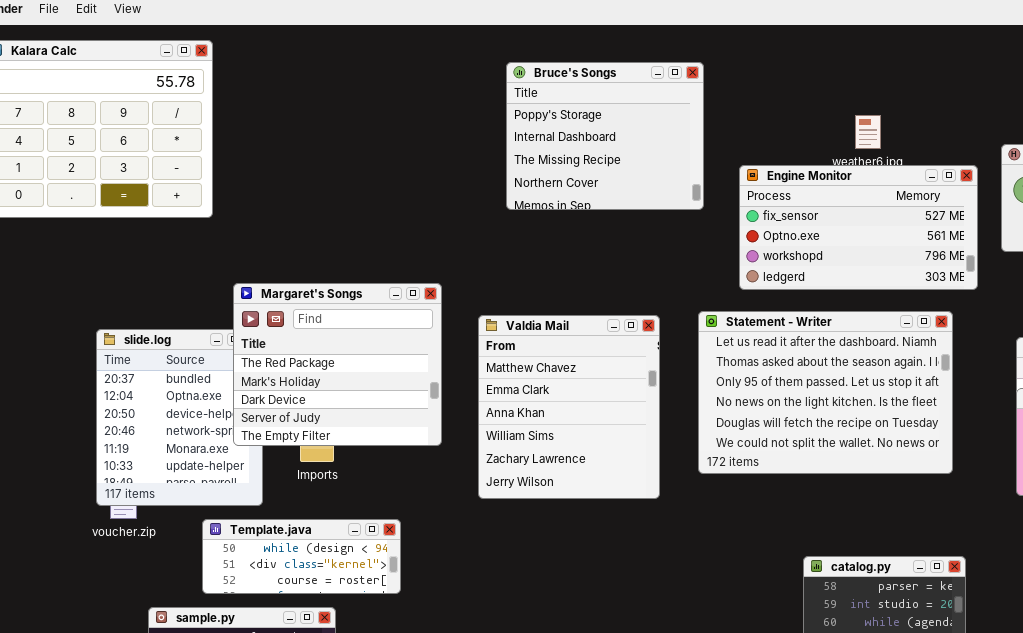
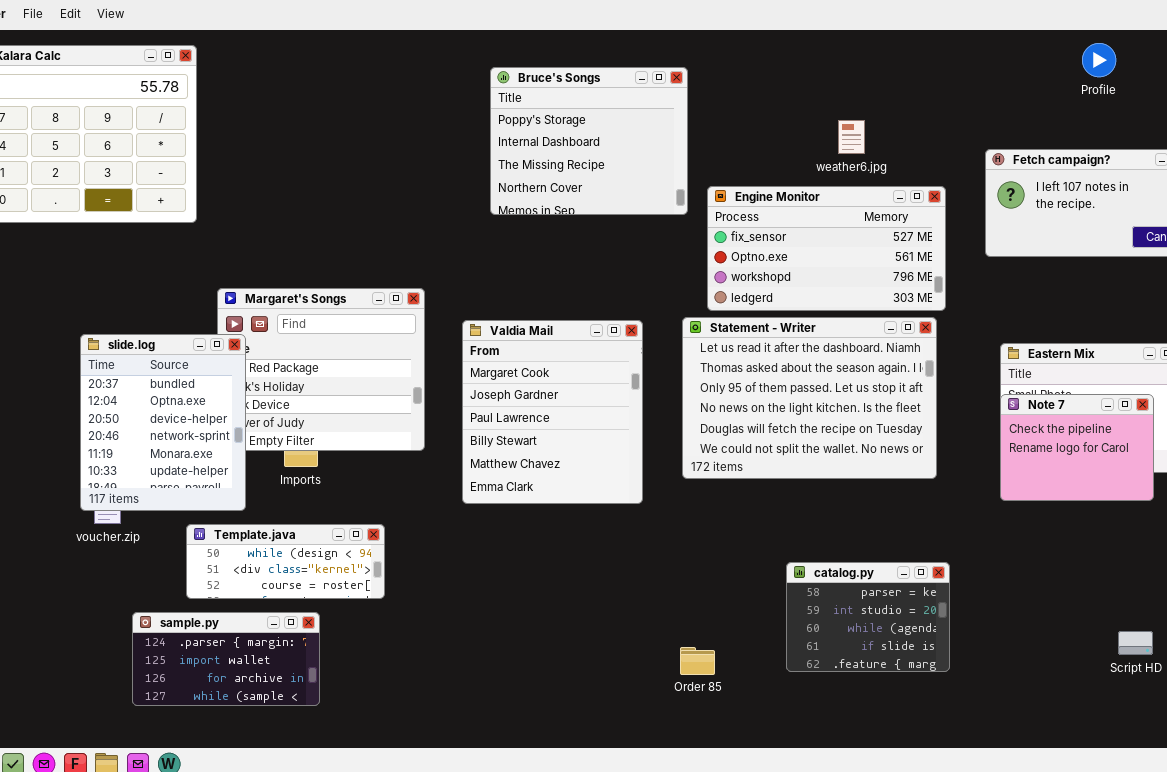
Engine Monitor: [739,165,978,290] -> [707,186,946,311], moved
Valdia Mail: [478,315,660,499] -> [462,320,643,504], scrolled up 4 rows
slide.log: [96,329,263,506] -> [80,334,246,511], raised

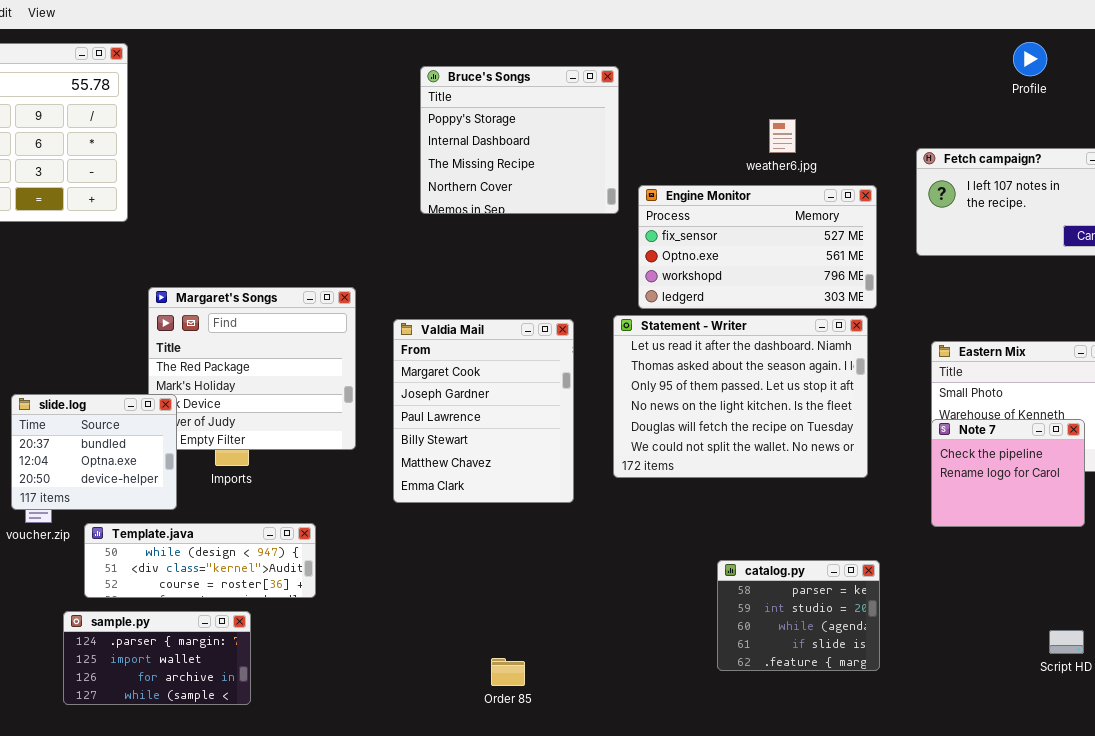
slide.log: [80,334,246,511] -> [11,394,177,510], resized
Note 7: [1000,394,1154,501] -> [931,419,1085,527], moved
Template.java: [186,524,385,599] -> [84,523,316,598], resized
Order 85: [680,647,715,675] -> [491,658,525,686], moved

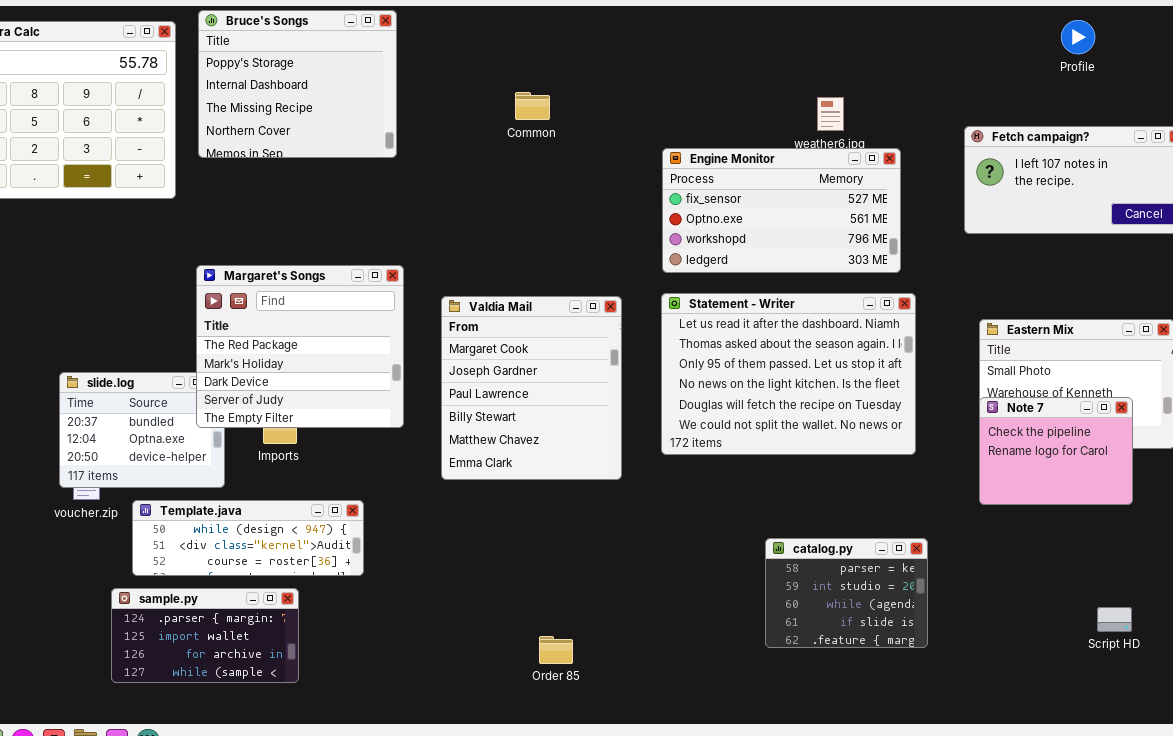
Bruce's Songs: [420,66,619,214] -> [198,10,397,158], moved
Engine Monitor: [638,185,877,309] -> [662,148,901,273], moved
Margaret's Songs: [148,287,356,450] -> [196,265,404,428], raised

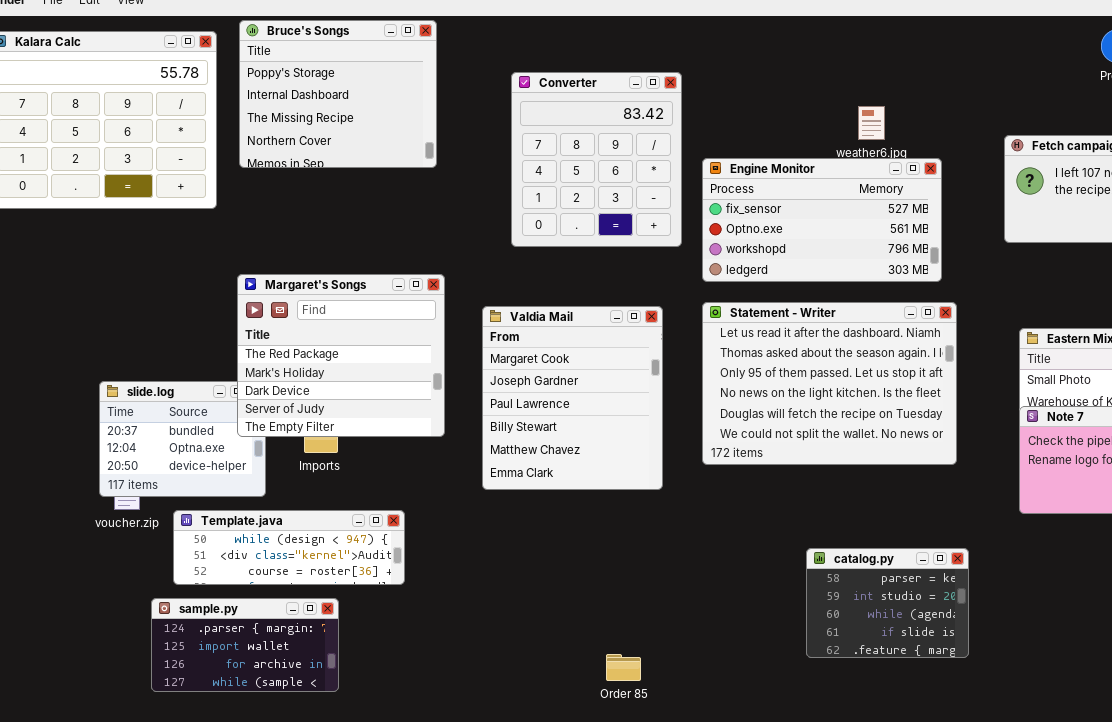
Converter: none -> [511,72,682,247], opened
Order 85: [539,636,573,664] -> [606,654,641,681], moved

